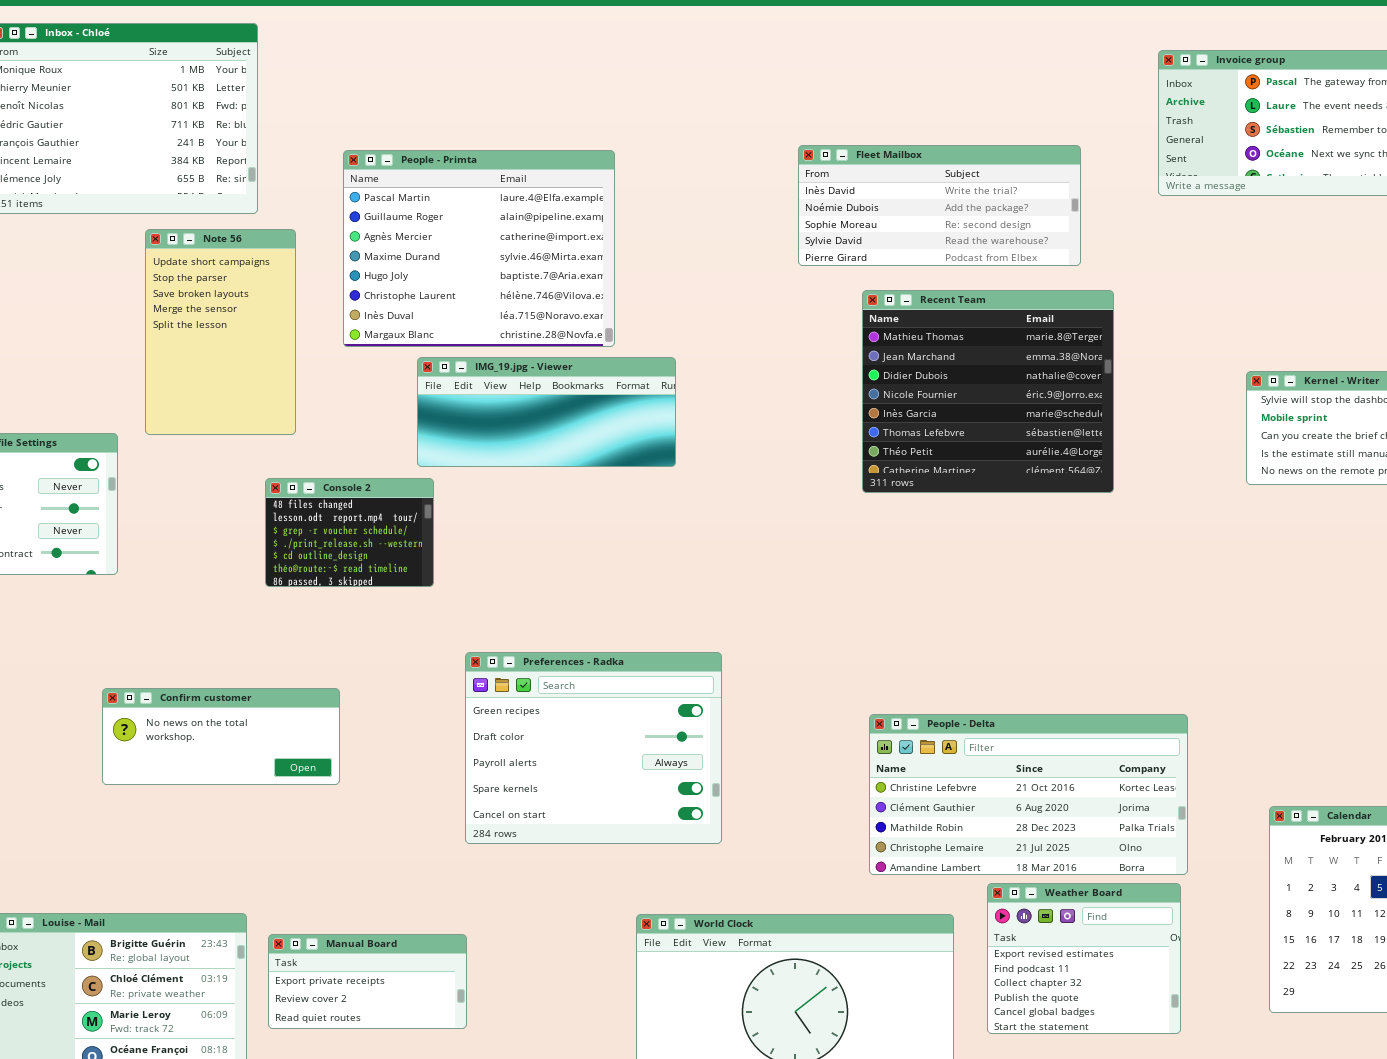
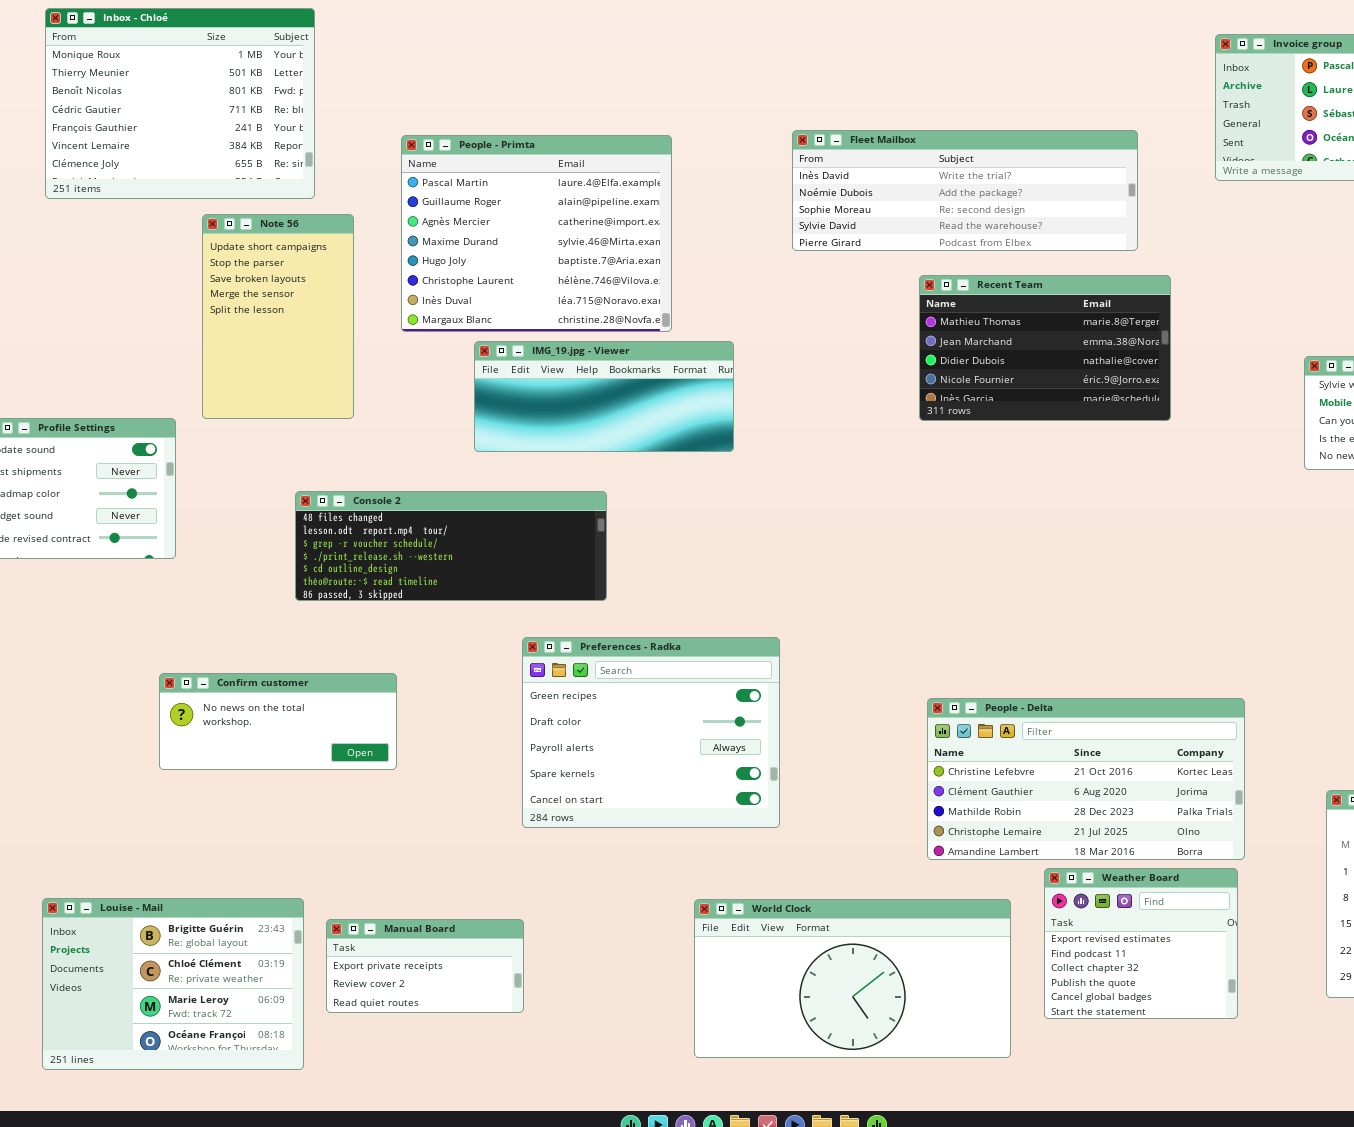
Fleet Mailbox: [798,145,1081,266] -> [792,130,1138,251], resized
Recent Team: [862,290,1114,493] -> [919,275,1171,421], resized
Console 2: [265,478,434,587] -> [295,491,607,601], moved, resized

